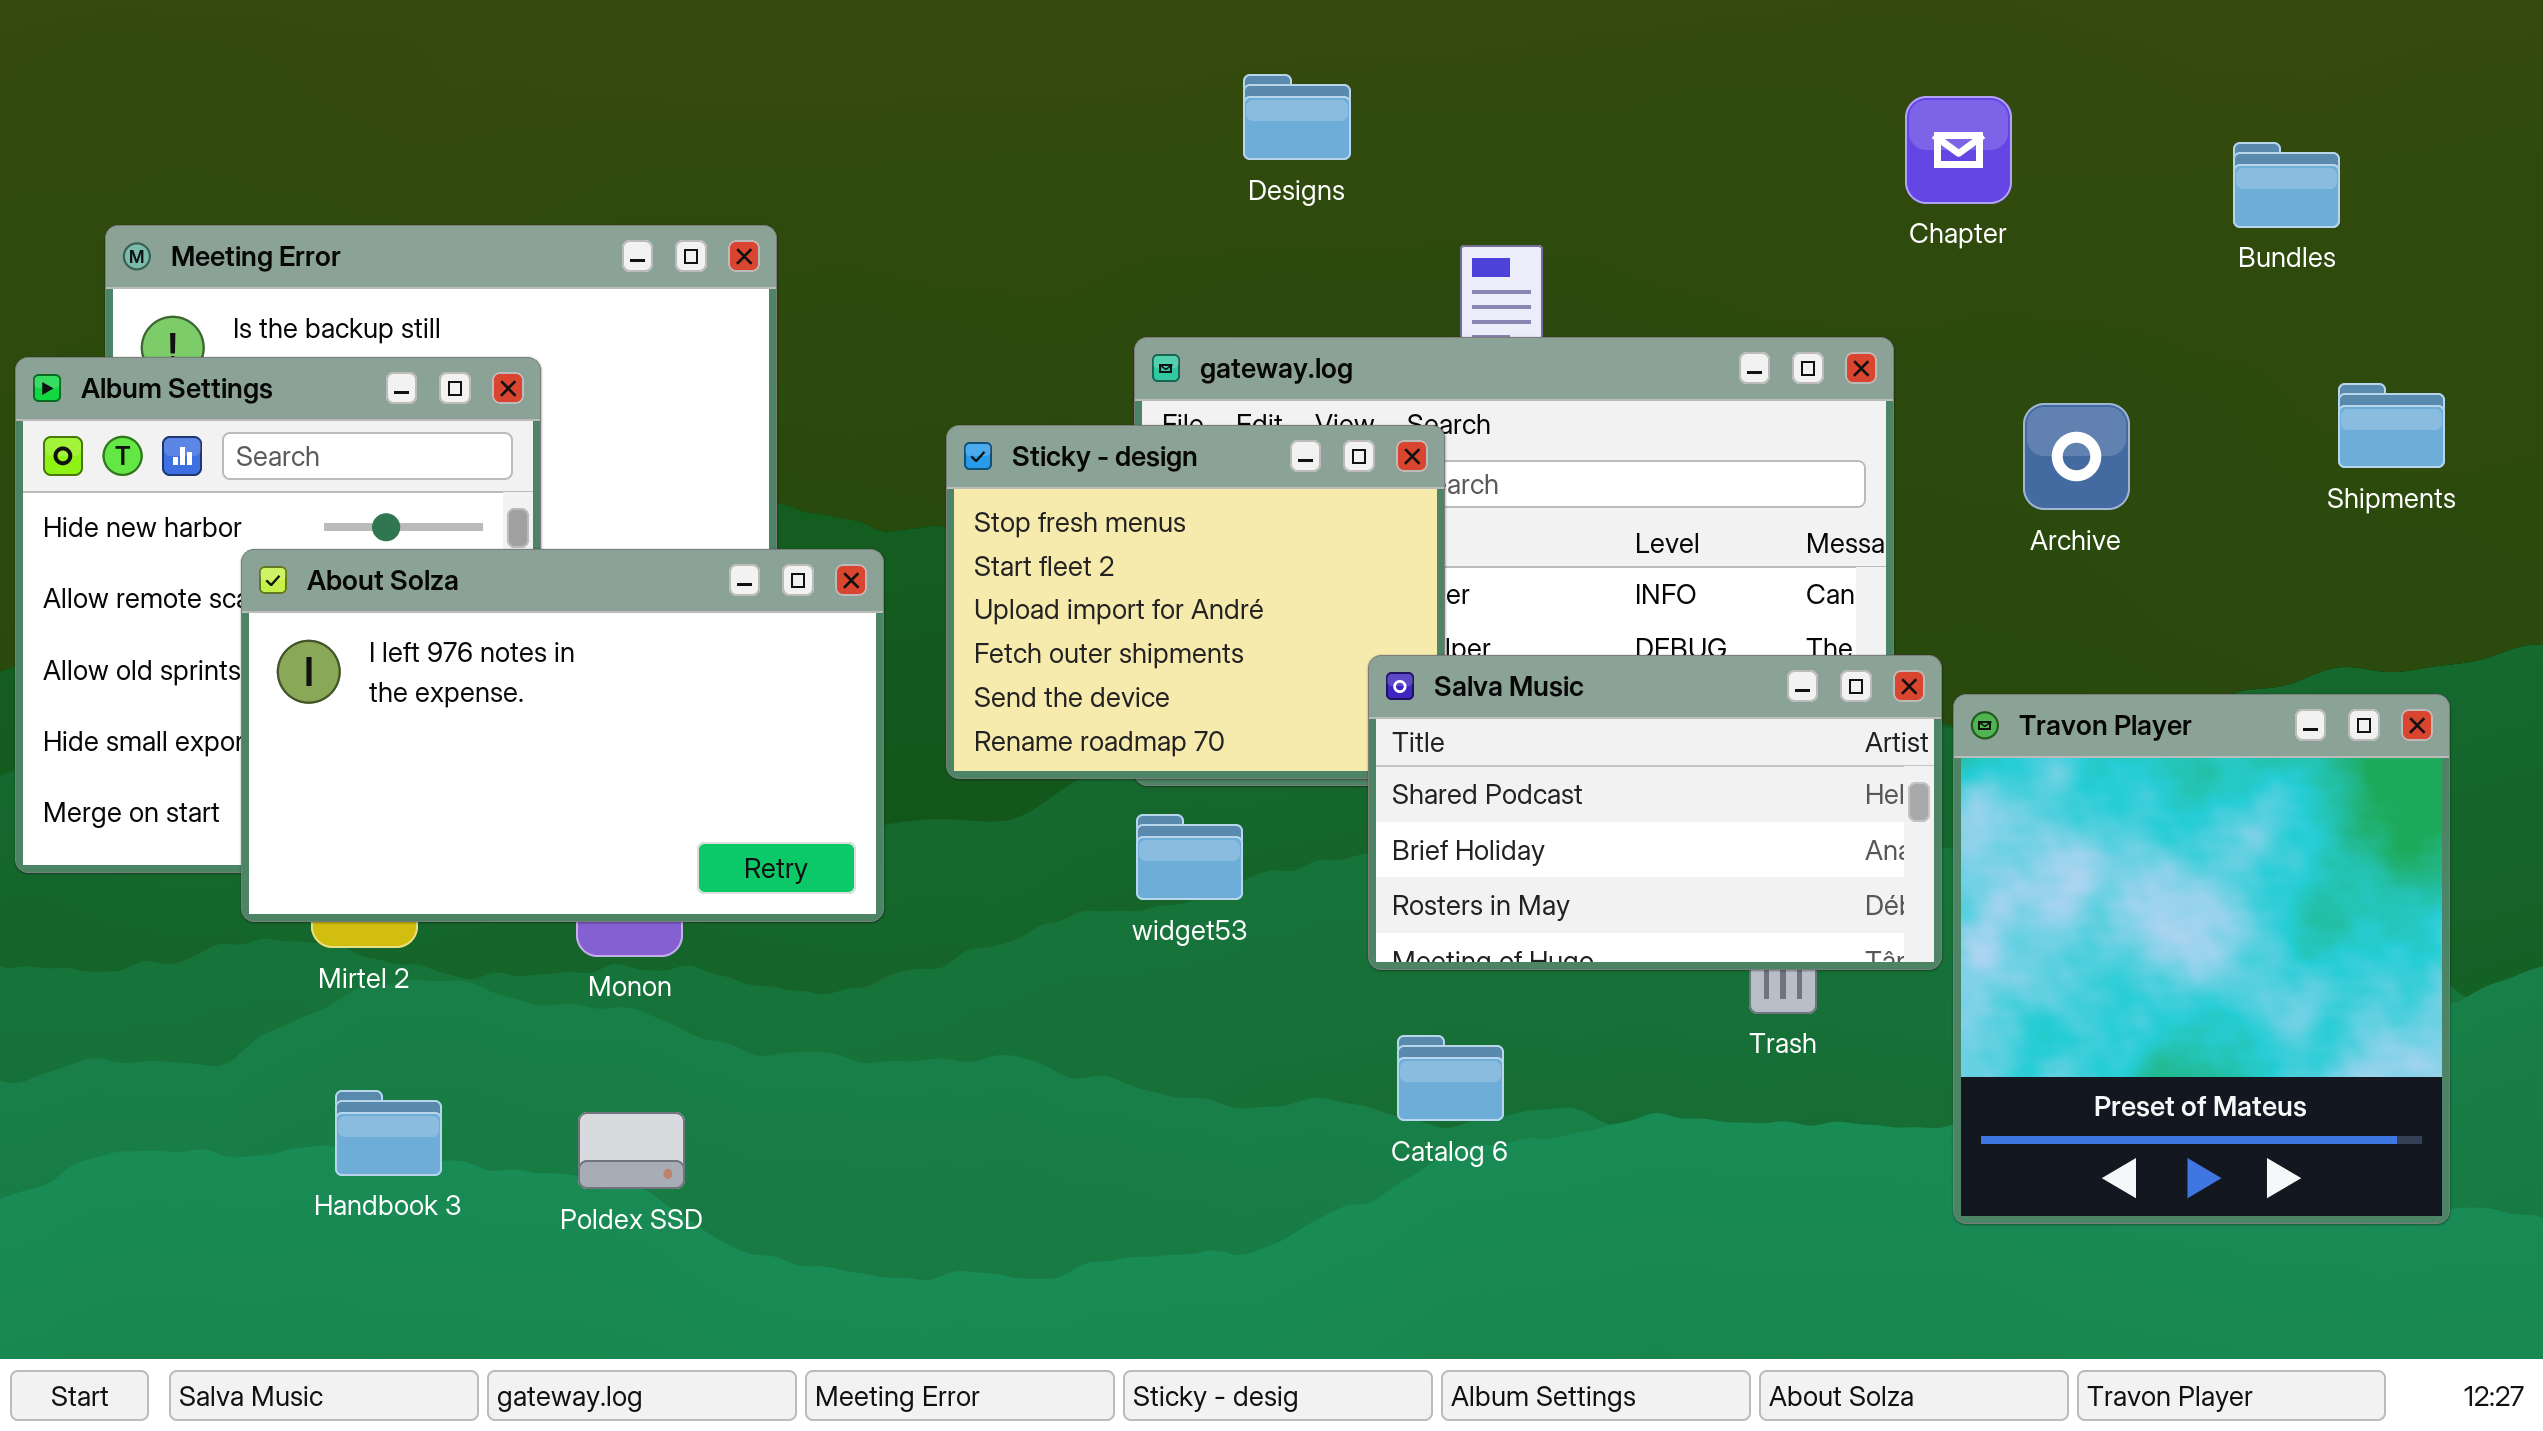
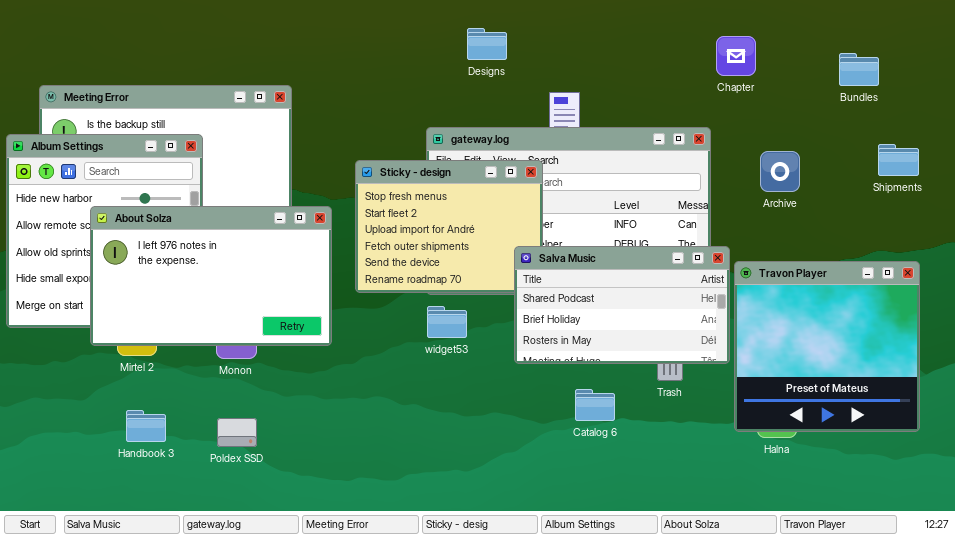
Travon Player: [1953,694,2450,1224] -> [734,261,920,432], resized
Catalog 6: [1397,1035,1504,1121] -> [575,389,615,421], moved

